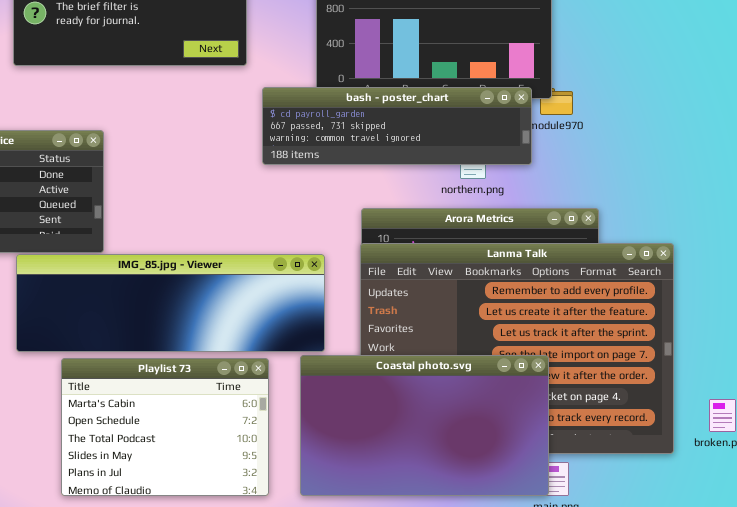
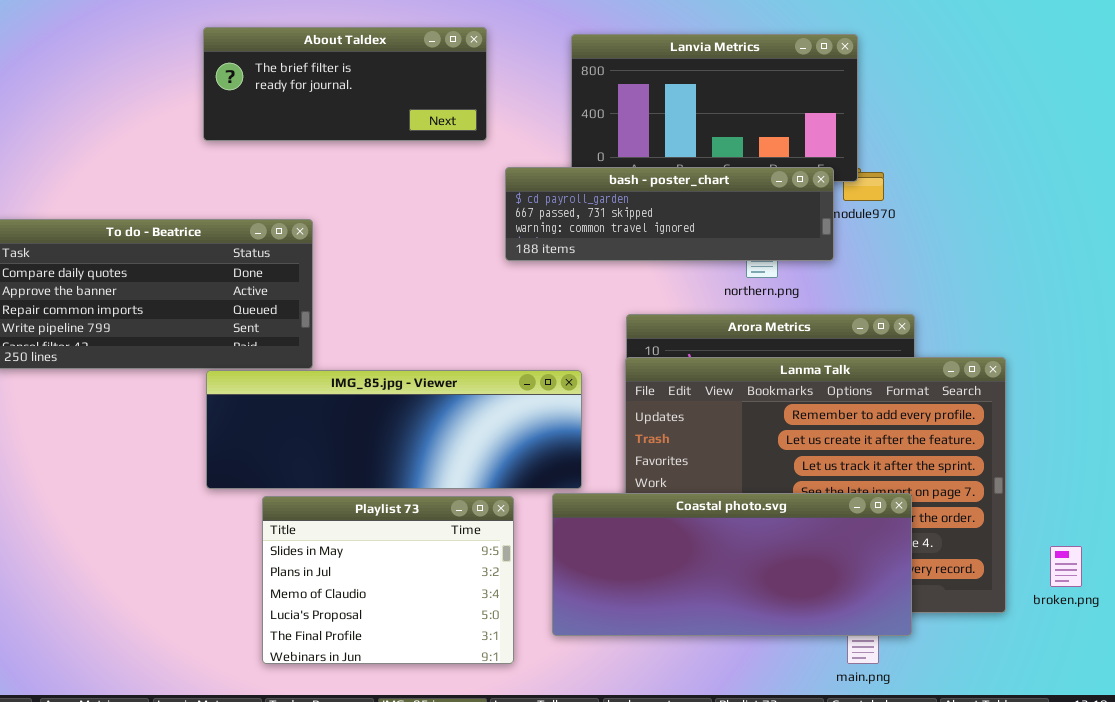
Coastal photo.svg: [300,355,549,496] -> [552,493,912,636], resized
Playlist 73: [61,358,269,496] -> [262,496,514,664], scrolled down 3 rows

